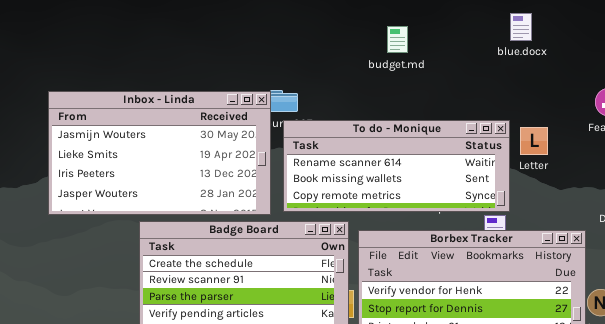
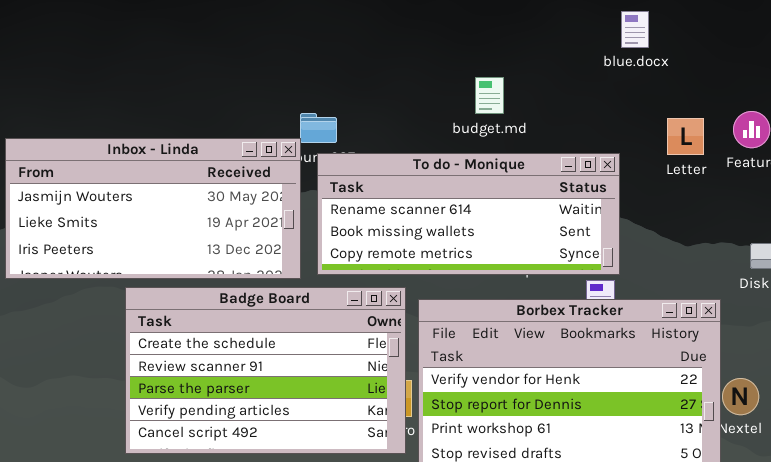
budget.md: [387,26,408,53] -> [475,77,504,114], moved
Inbox - Linda: [48,91,271,215] -> [5,138,301,279], resized
Letter: [520,127,548,155] -> [667,118,704,155], moved

